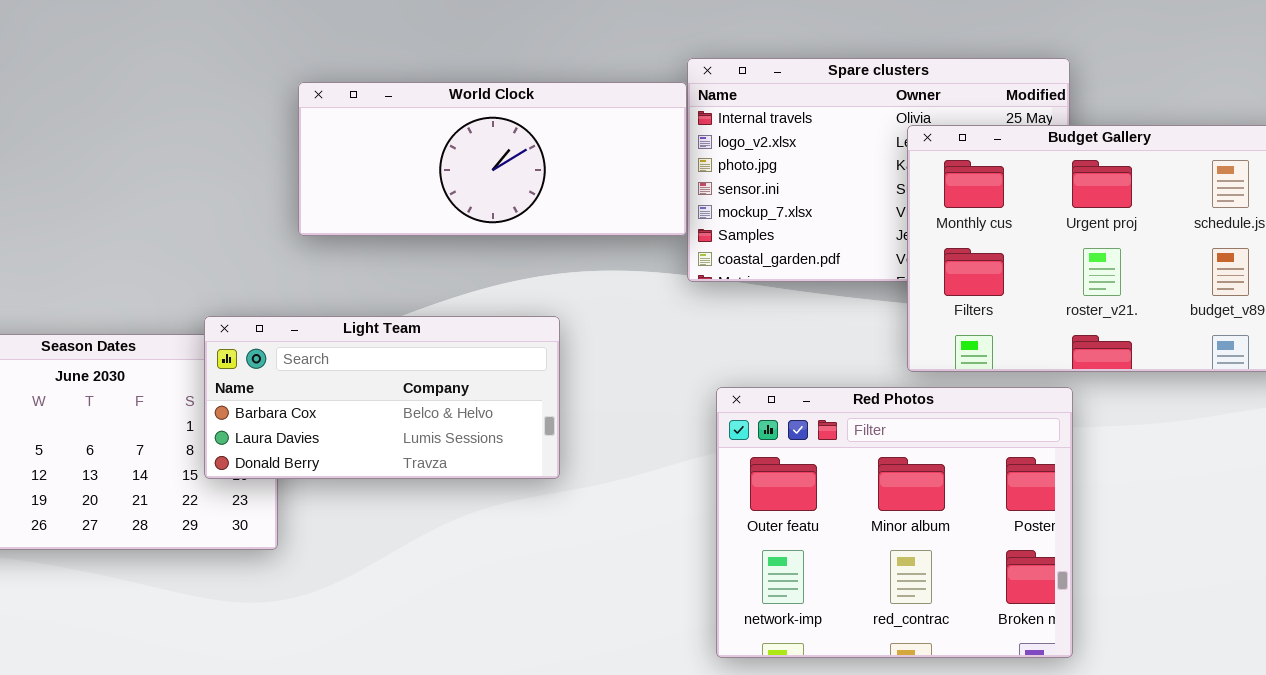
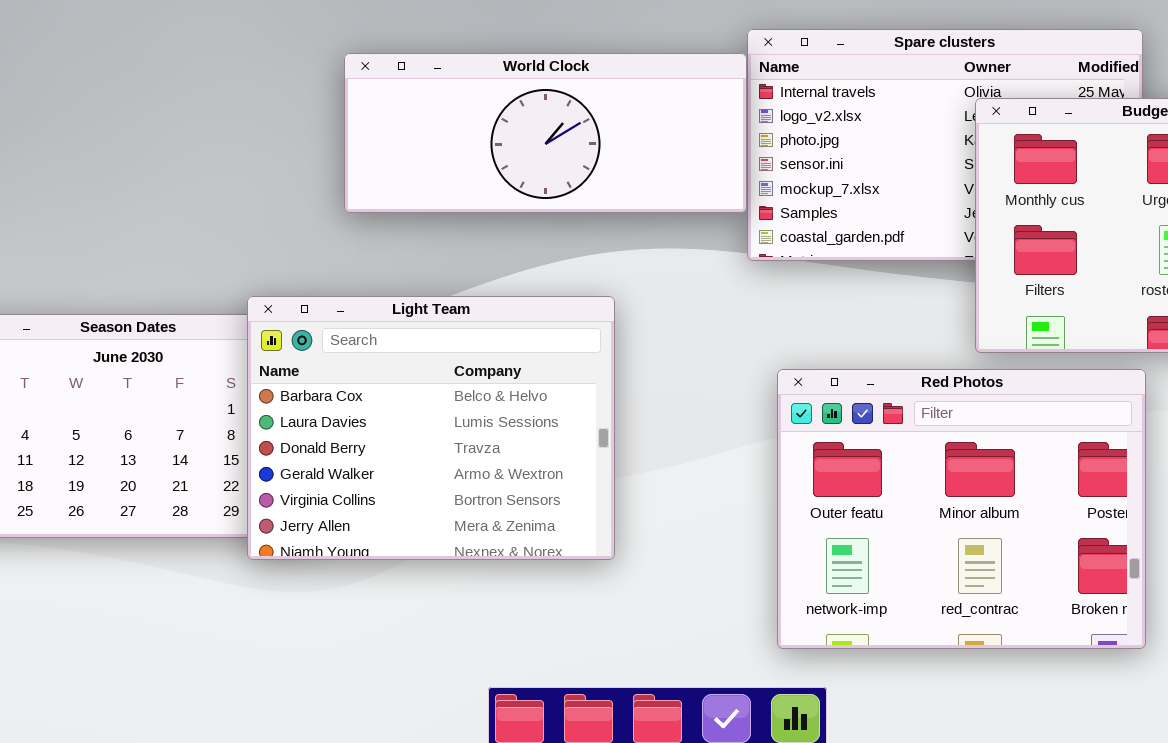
Light Team: [204,316,560,479] -> [247,296,615,560], resized

